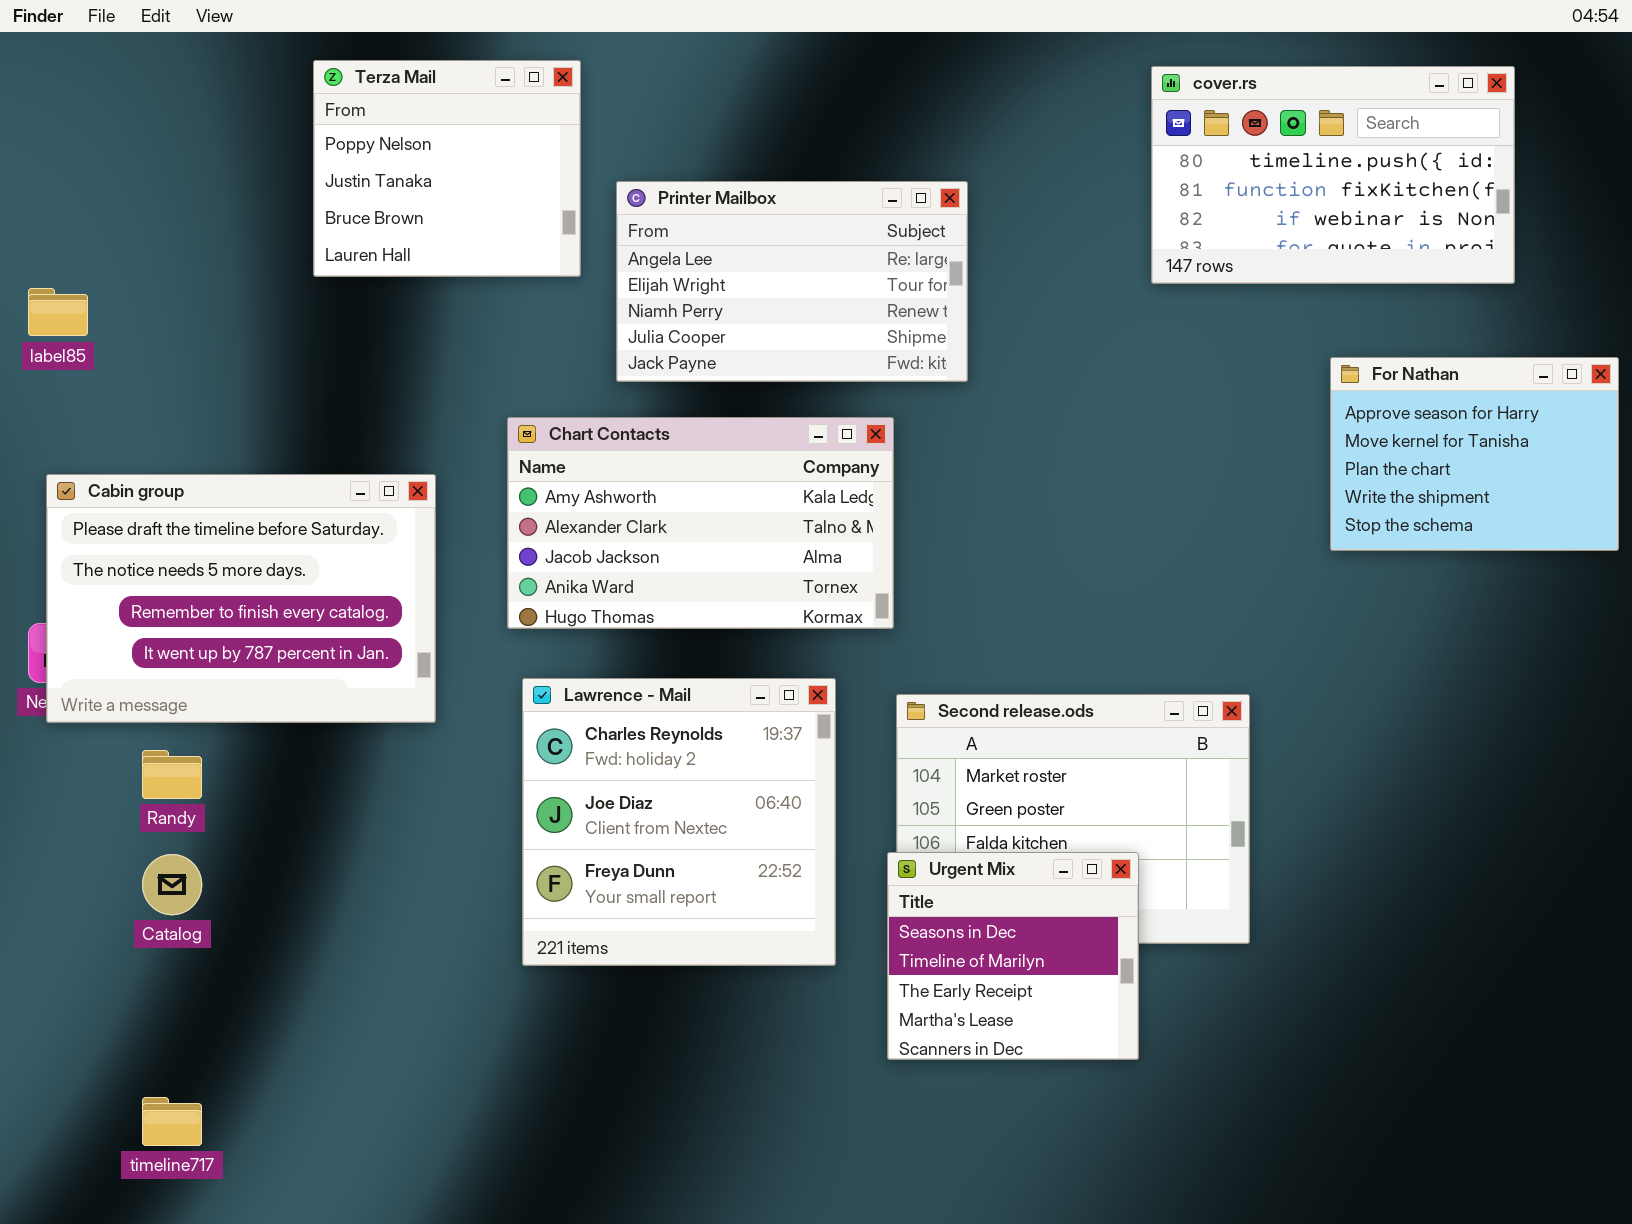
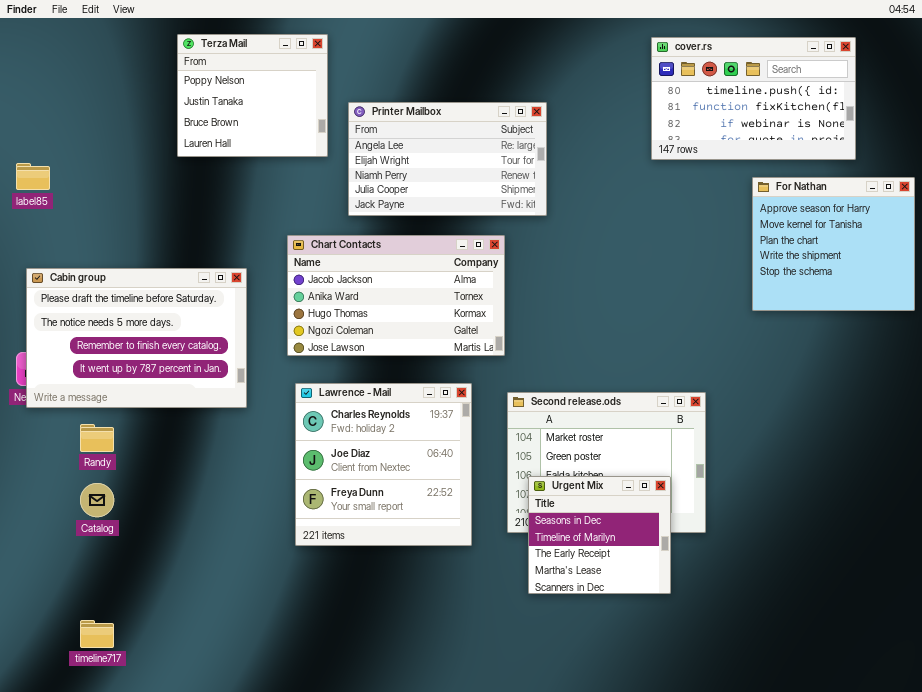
For Nathan: [1330,357,1619,551] -> [752,177,915,311], resized
Chart Contacts: [507,417,894,629] -> [287,235,505,356], scrolled down 2 rows
Urgent Mix: [887,852,1139,1060] -> [528,476,671,594], moved

